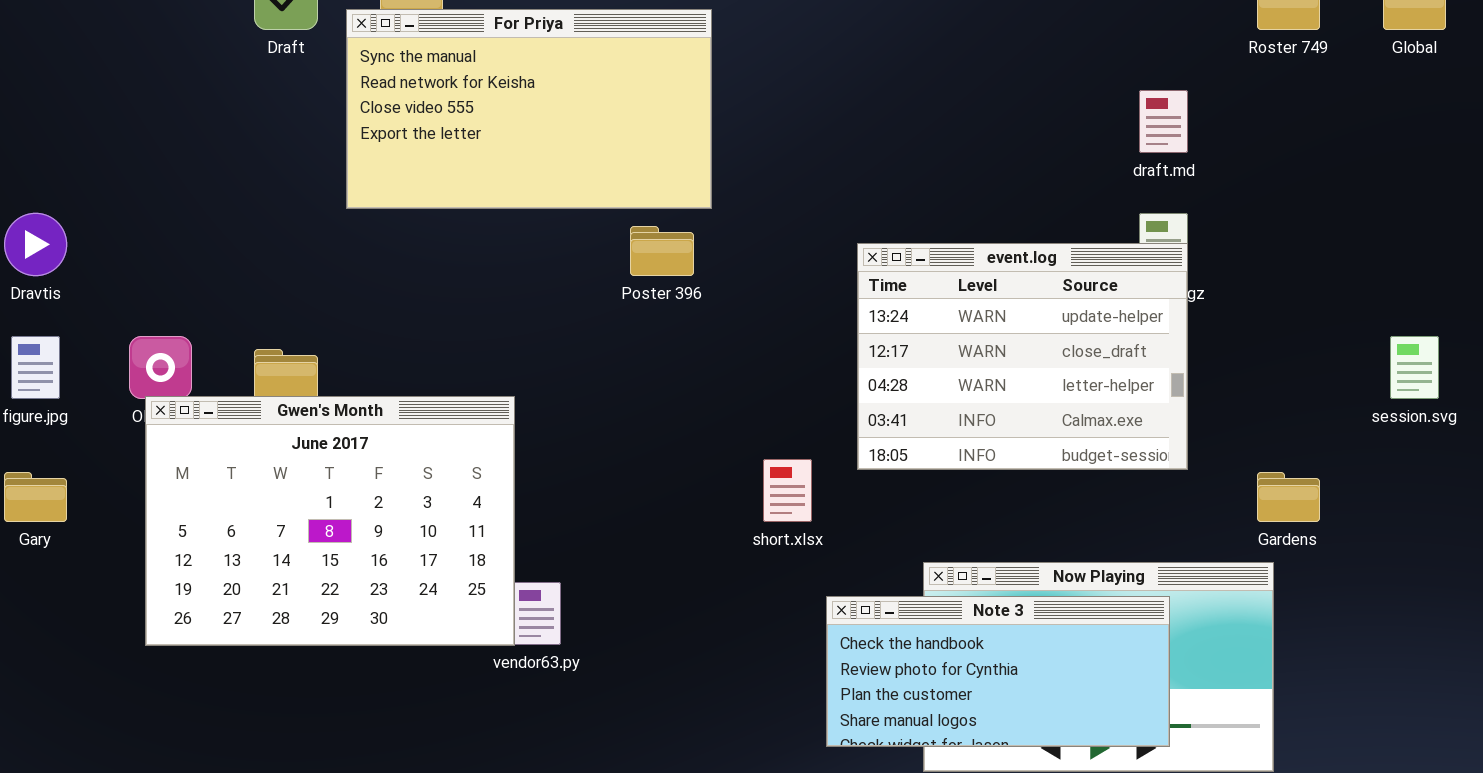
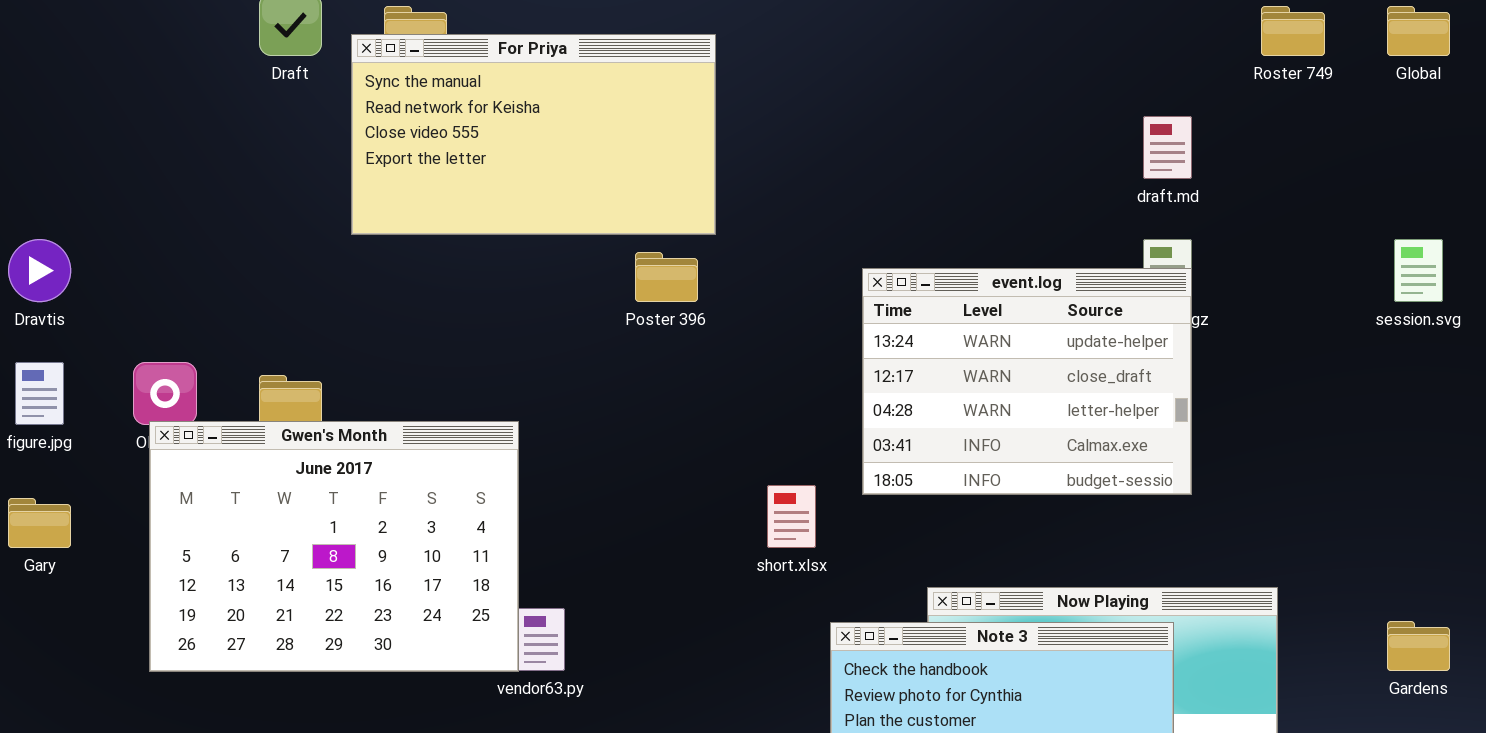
session.svg: [1390,336,1439,399] -> [1394,239,1443,302], moved
Gardens: [1257,472,1320,522] -> [1387,621,1450,671], moved

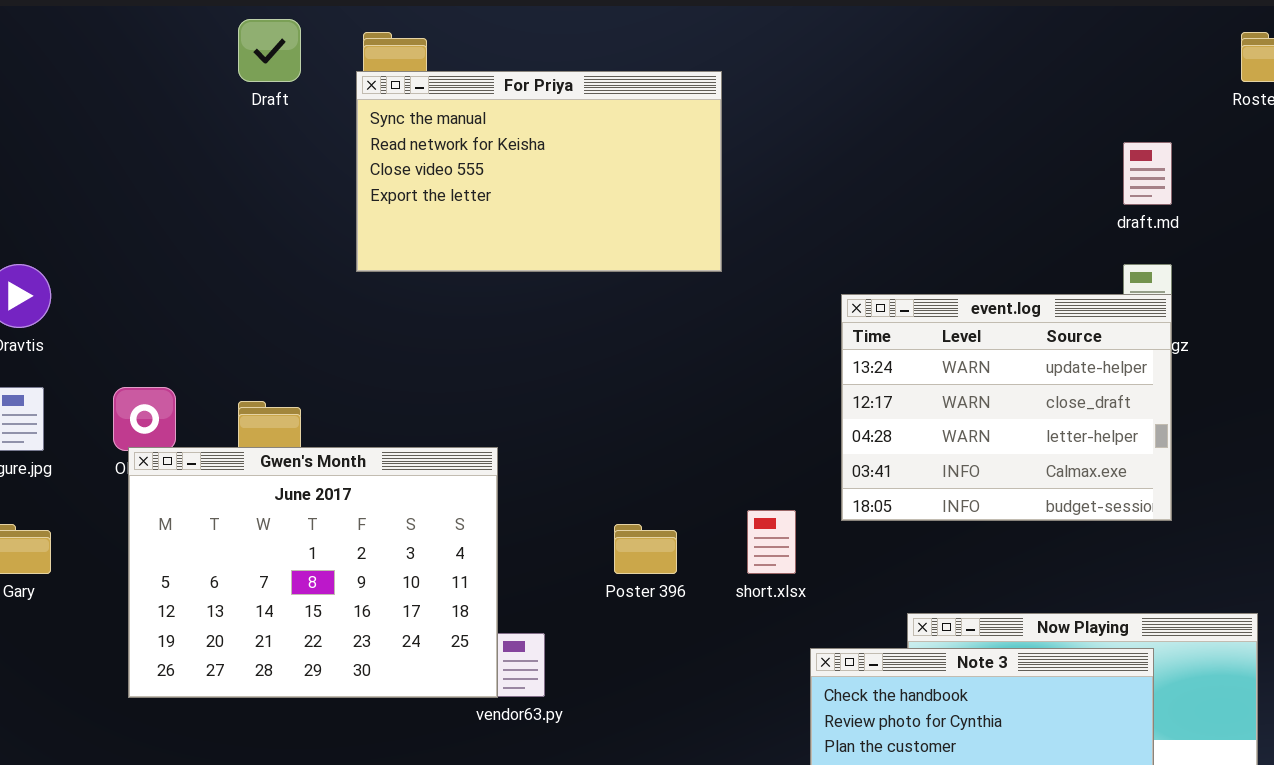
For Priya: [351,34,716,235] -> [356,71,722,272], moved
Poster 396: [635,252,698,302] -> [614,524,677,574], moved

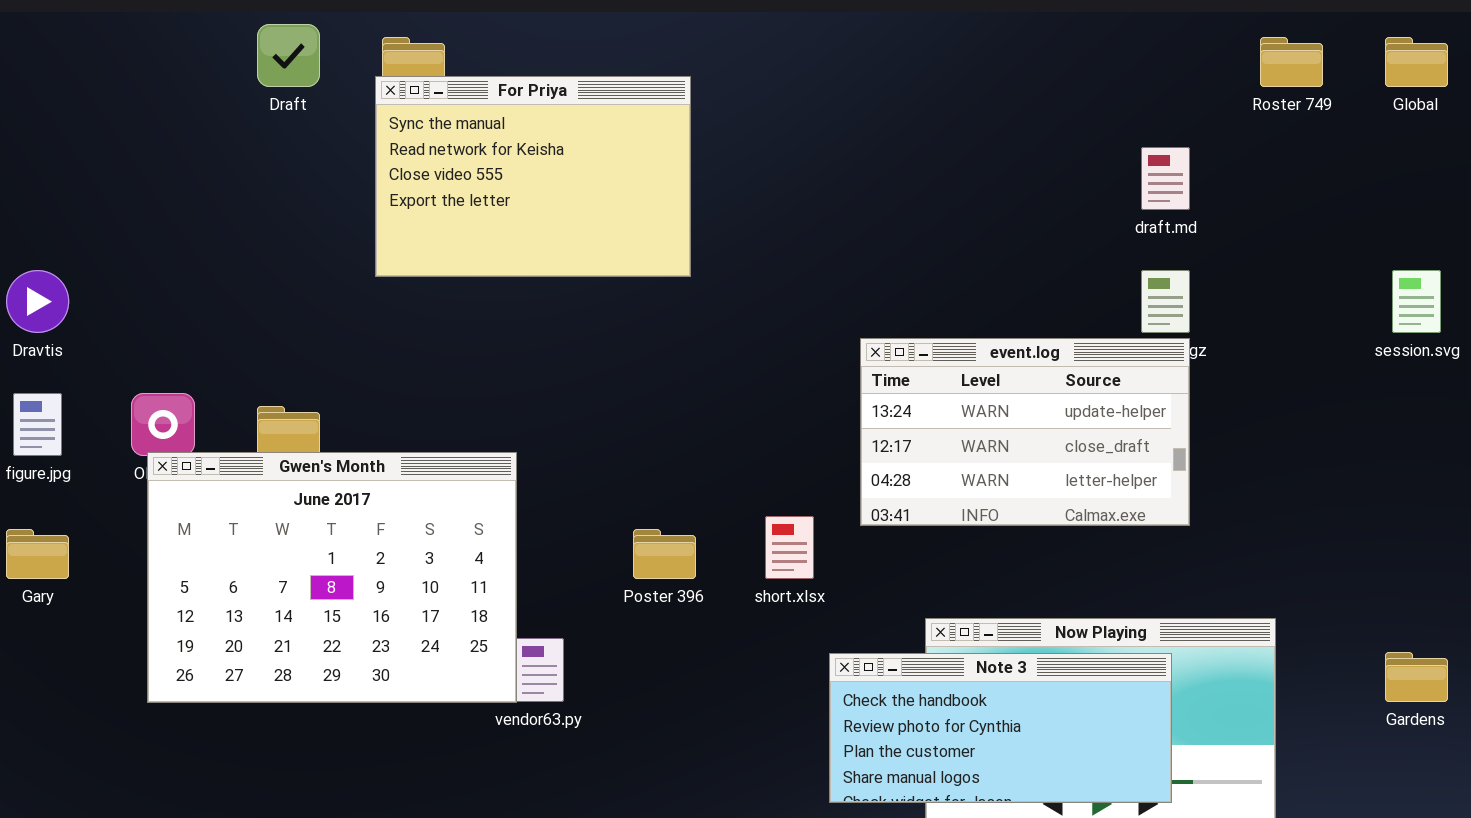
For Priya: [356,71,722,272] -> [375,76,691,277], resized
event.log: [841,294,1172,521] -> [860,338,1190,526], resized

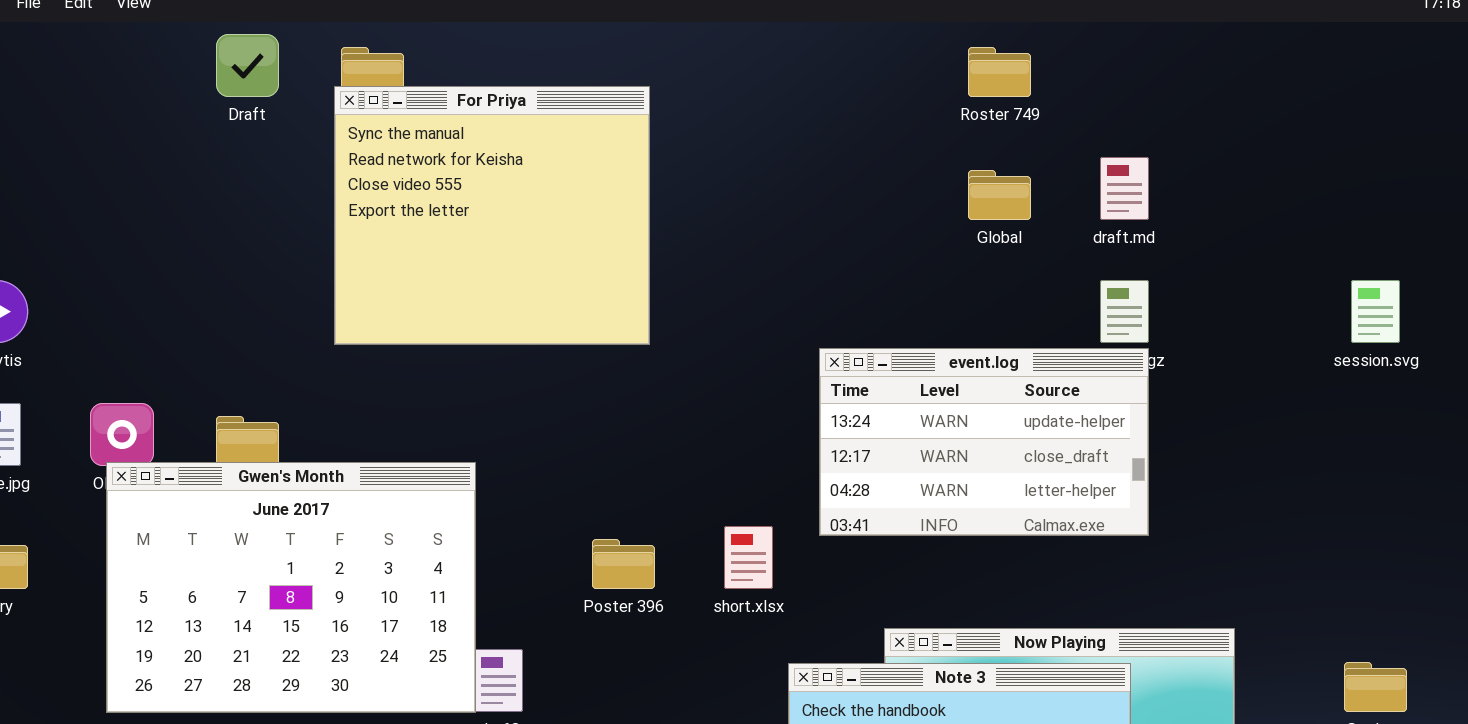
Roster 749: [1260,37,1323,87] -> [968,47,1031,97], moved
Global: [1385,37,1448,87] -> [968,170,1031,220], moved
For Priya: [375,76,691,277] -> [334,86,650,345], resized

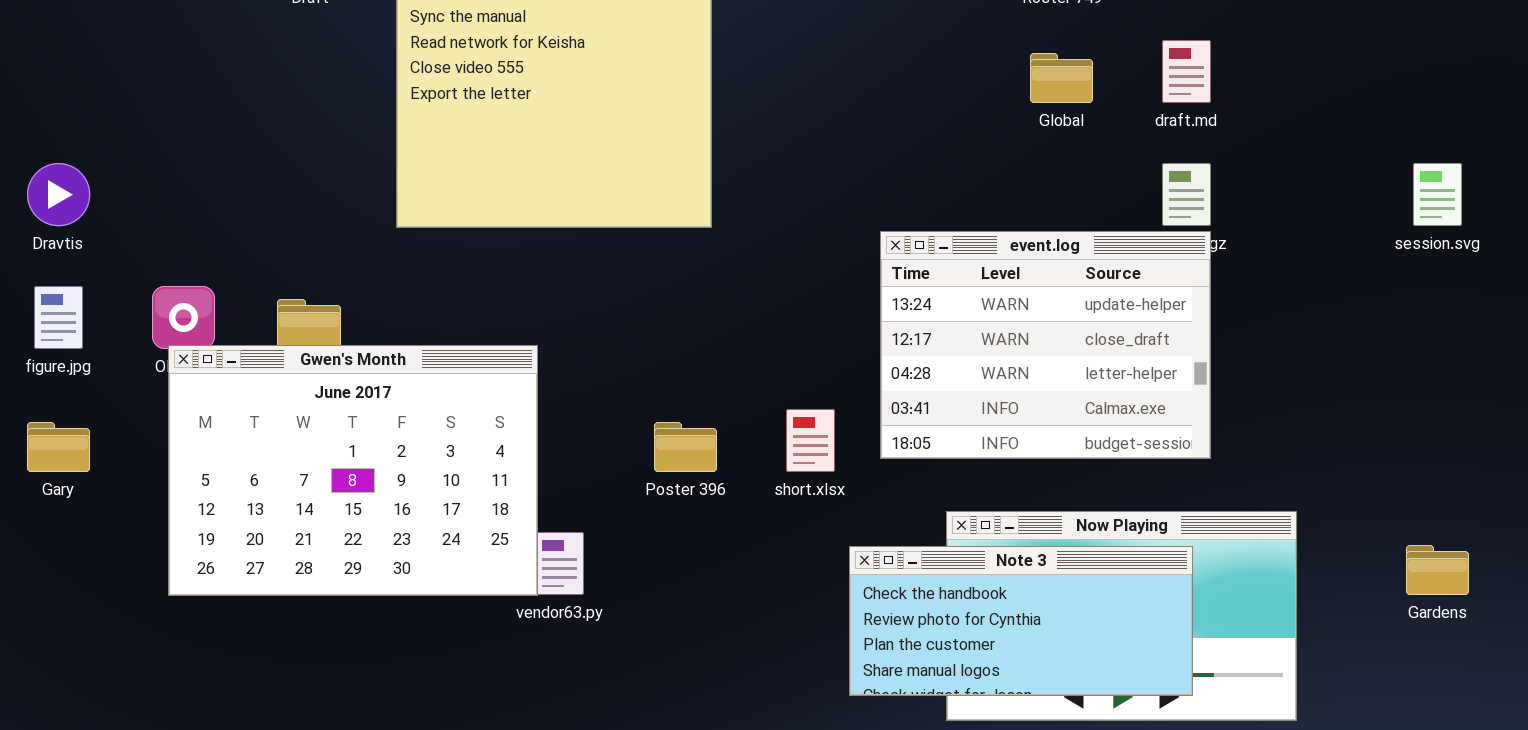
event.log: [819,348,1149,536] -> [880,231,1211,459], resized

